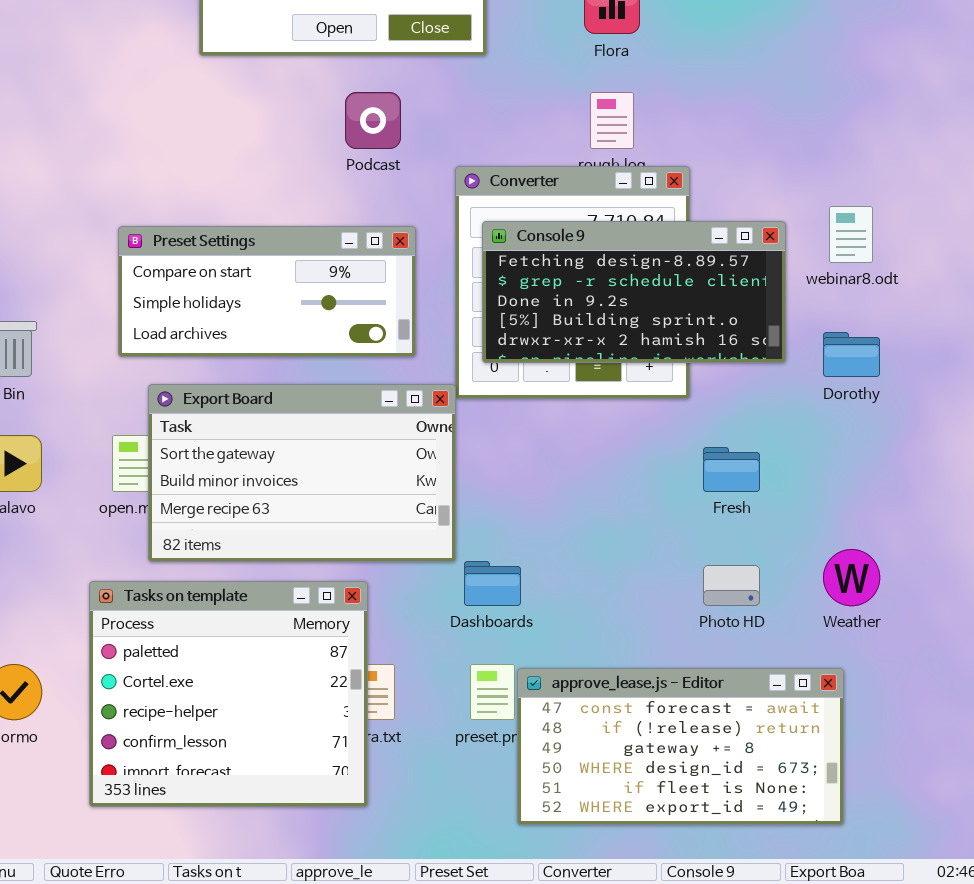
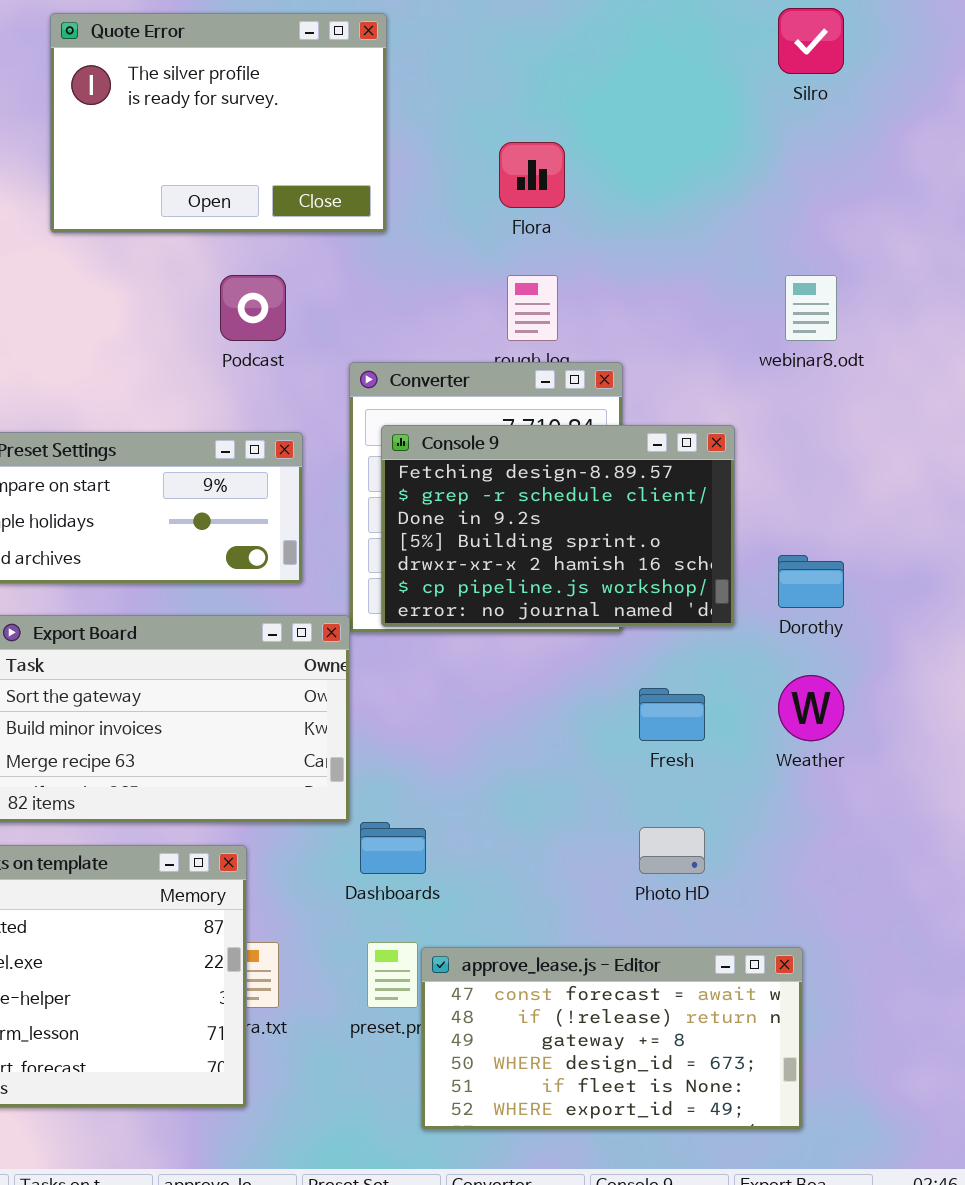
webinar8.odt: [829,206,873,263] -> [785,275,837,341], moved
Console 9: [482,221,786,363] -> [381,425,735,627], resized
Weather: [823,549,880,606] -> [778,675,844,741], moved

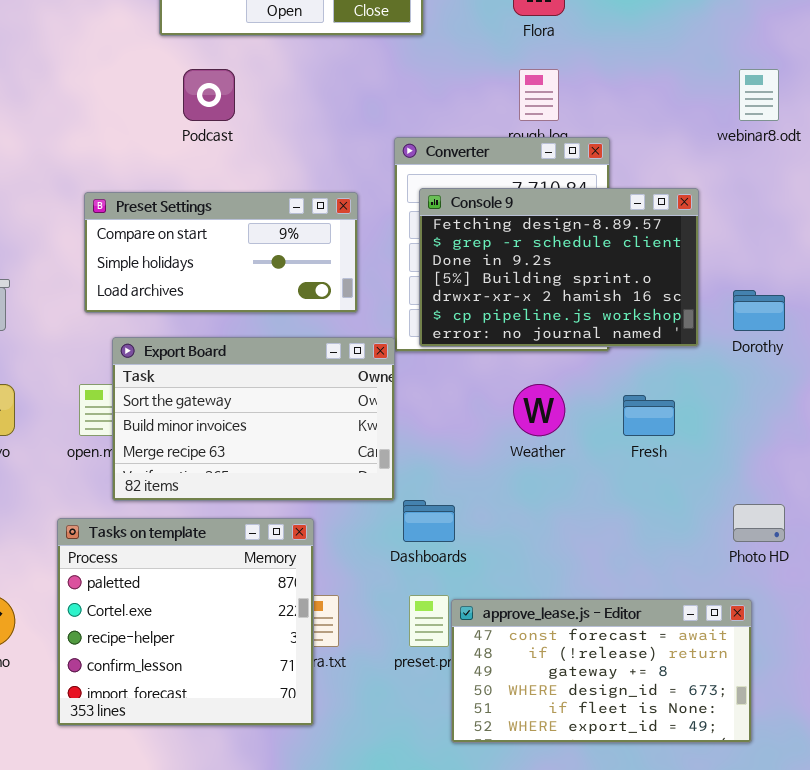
Podcast: [220,275,286,341] -> [183,69,235,121], moved
Weather: [778,675,844,741] -> [513,384,565,436], moved
Photo HD: [639,827,705,874] -> [733,504,785,542], moved

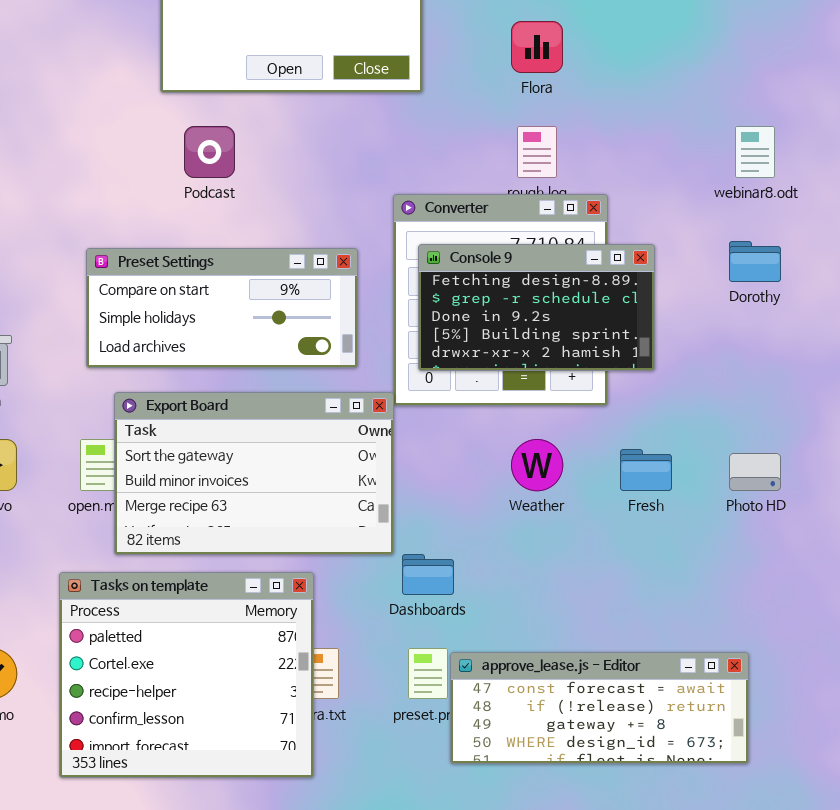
Console 9: [419,188,699,347] -> [418,244,655,371], resized
Dorothy: [733,290,785,331] -> [729,241,781,282], moved
Photo HD: [733,504,785,542] -> [729,453,781,491], moved
approve_lease.js - Editor: [451,599,752,743] -> [450,652,749,764], resized

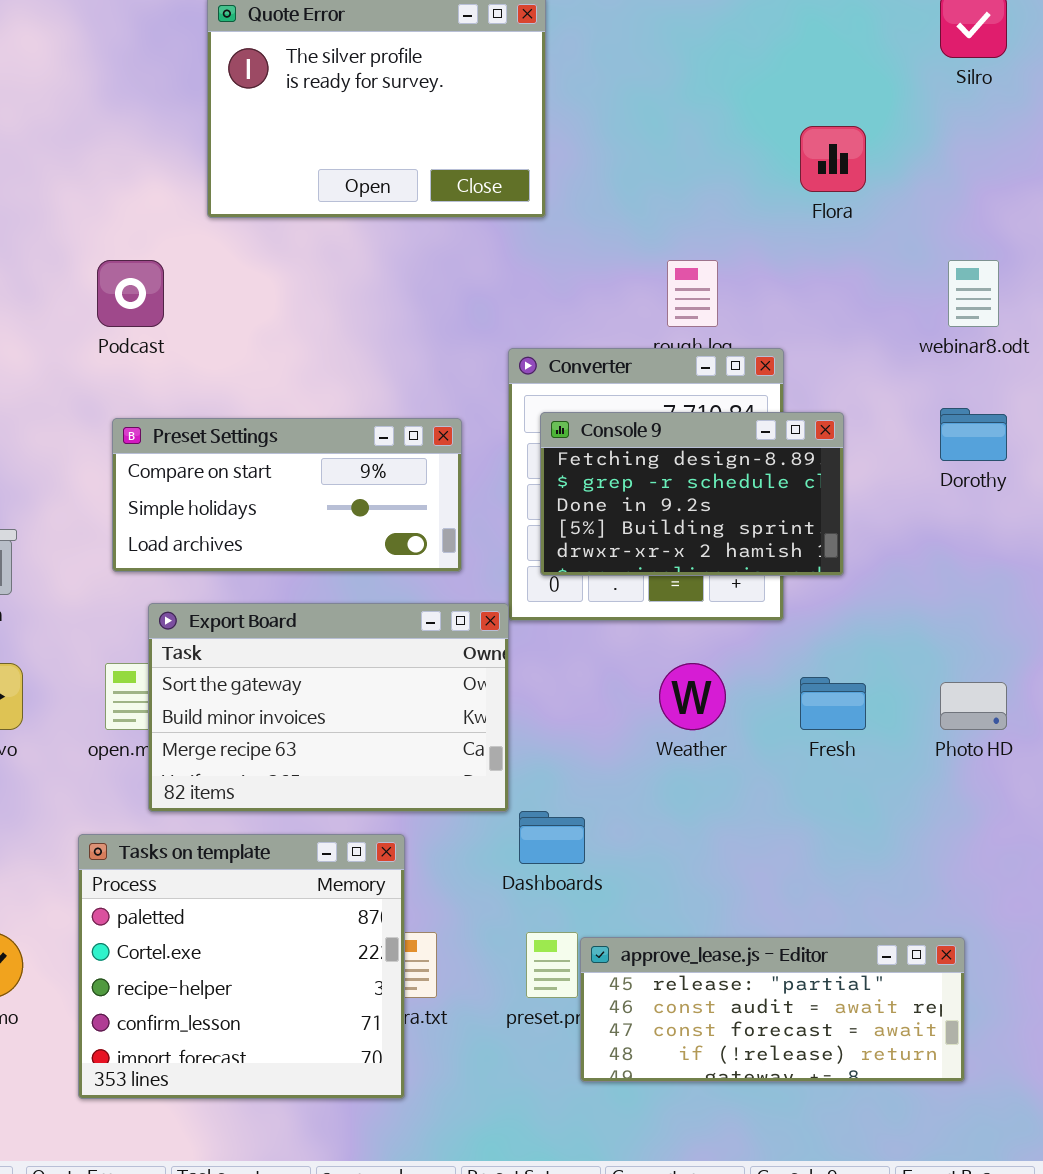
Flora: [511,21,563,73] -> [800,126,866,192], moved
Podcast: [184,126,235,178] -> [97,260,164,327], moved
approve_lease.js - Editor: [450,652,749,764] -> [580,937,965,1082], scrolled up 2 rows

